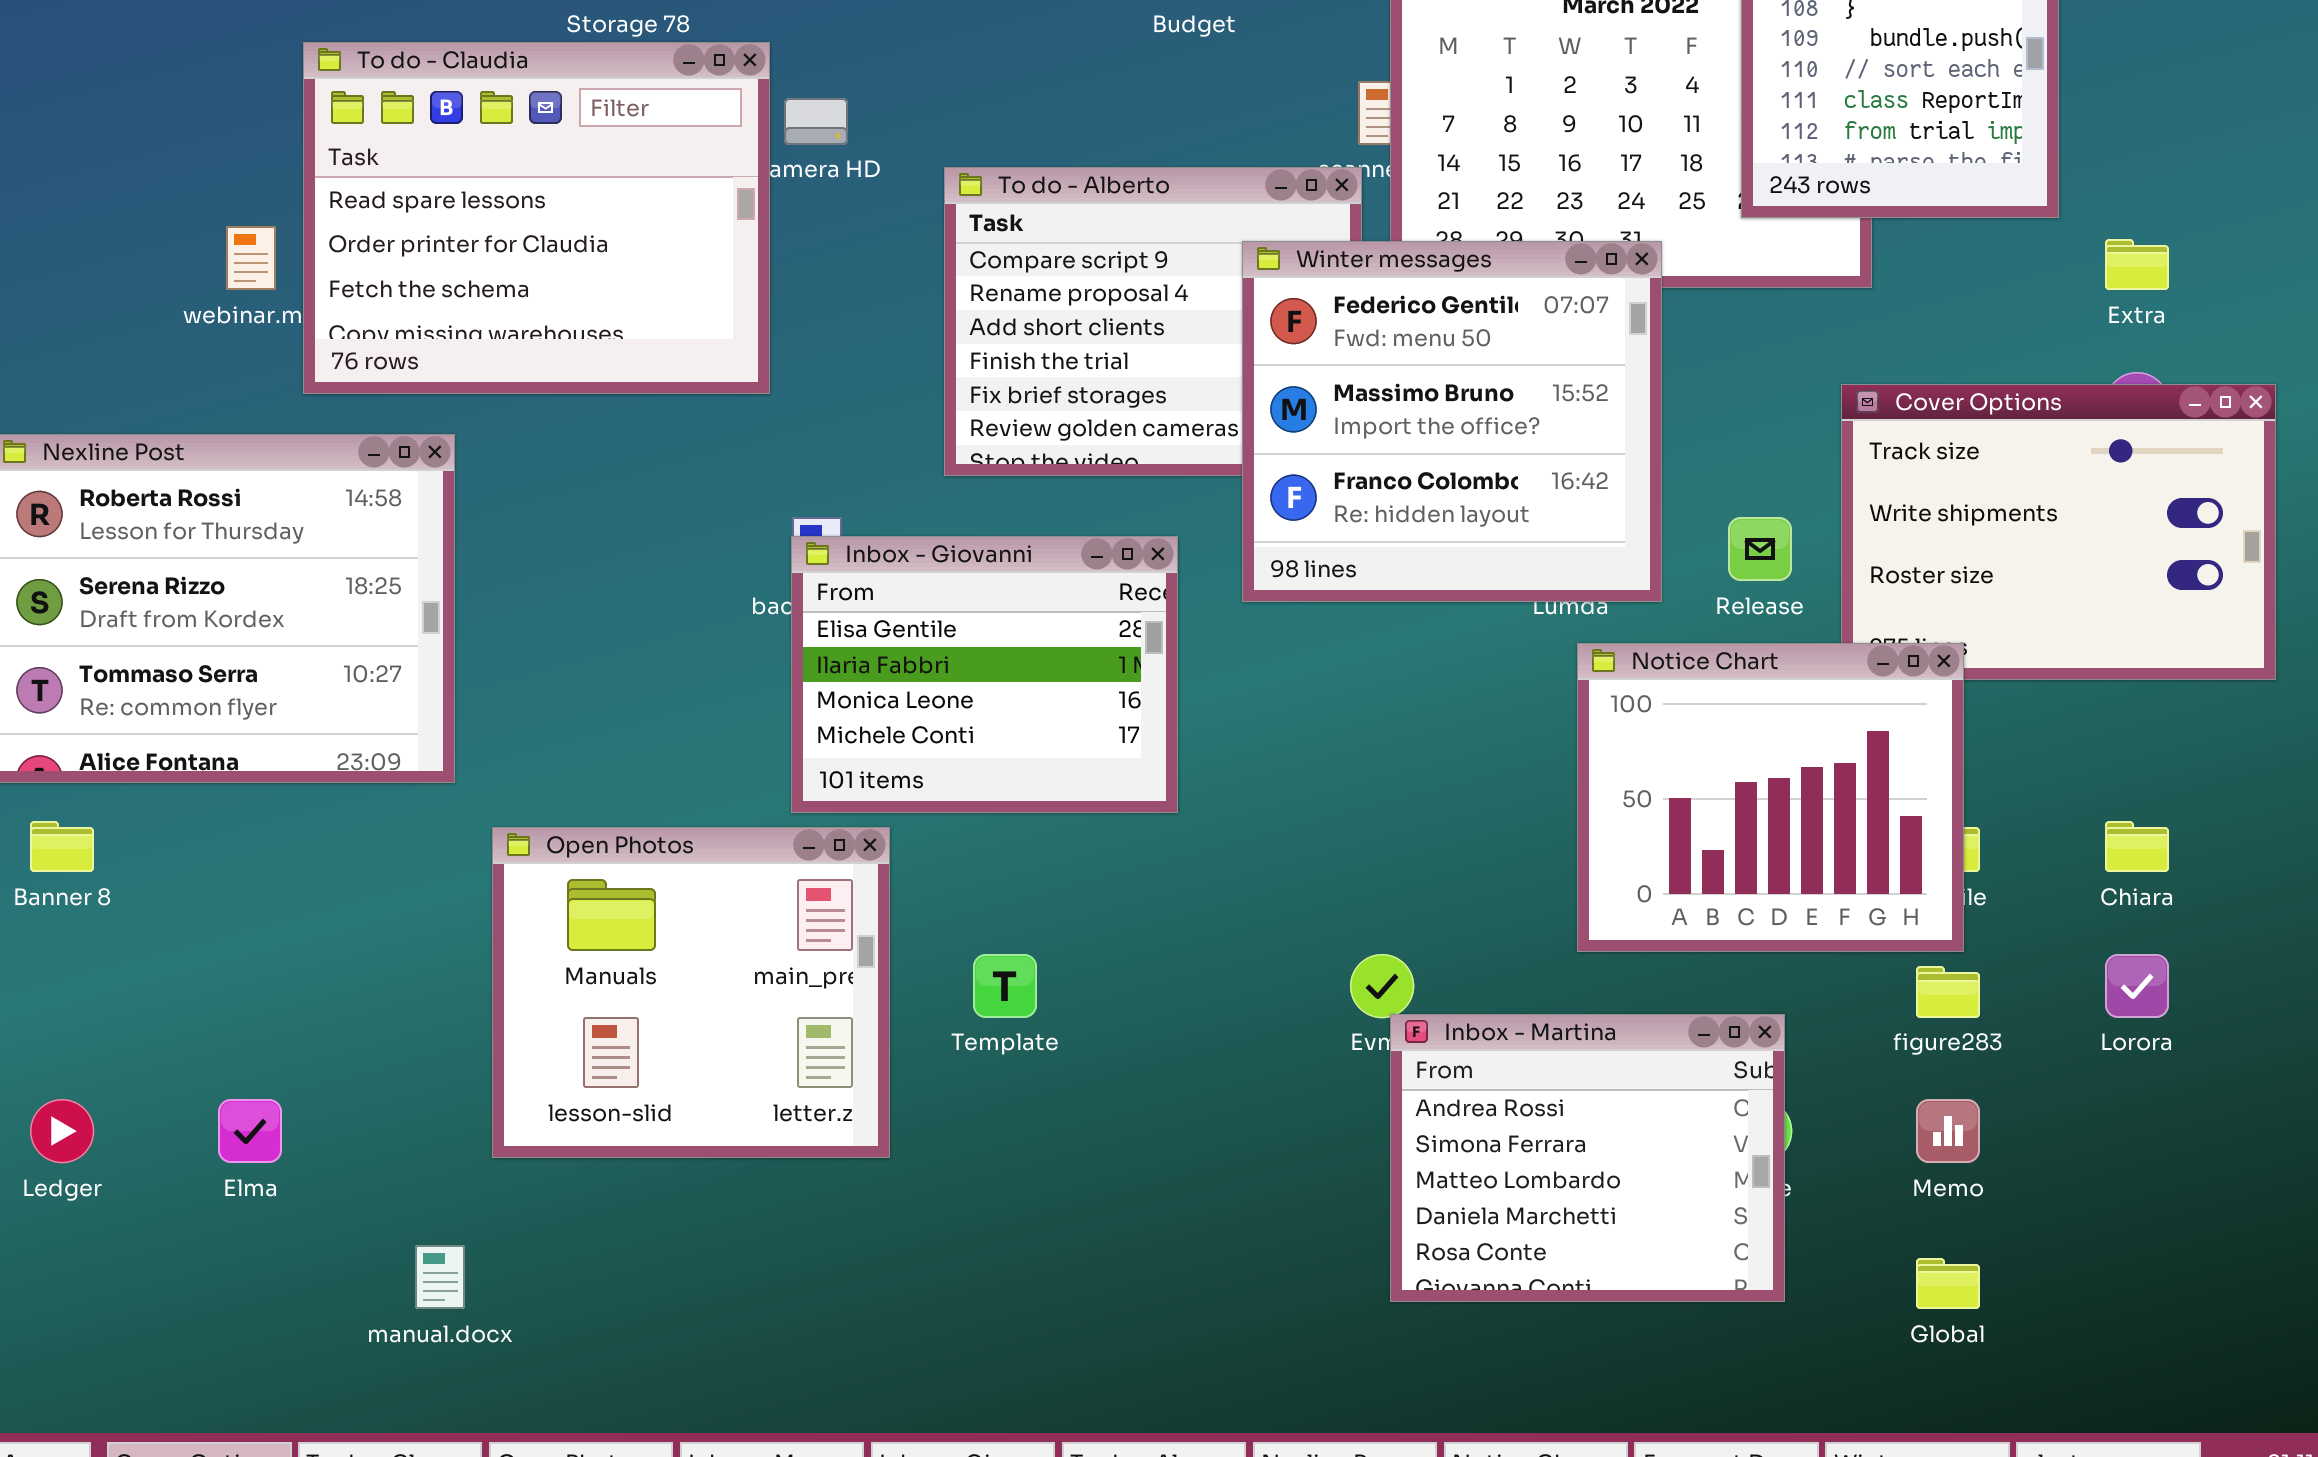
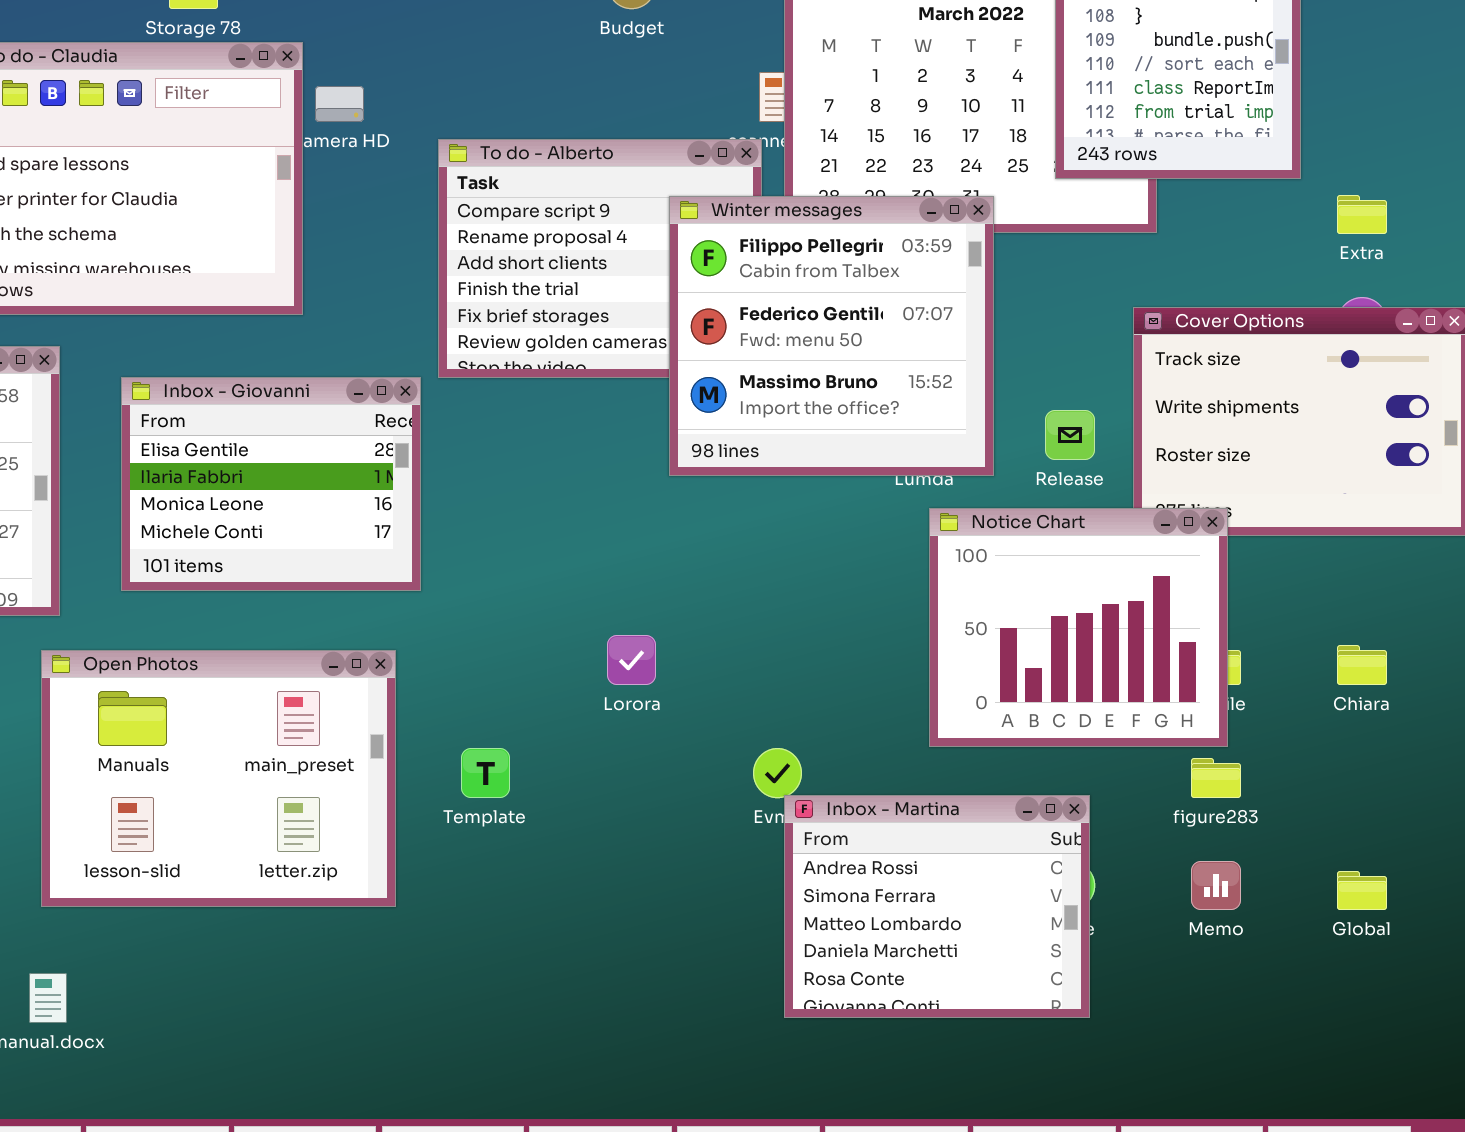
Winter messages: [1242,241,1662,602] -> [669,196,994,476], scrolled up 1 row
Inbox - Giovanni: [791,536,1178,813] -> [121,377,421,591], moved
Open Photos: [492,827,890,1158] -> [41,650,396,907], resized
Lorora: [2105,954,2169,1018] -> [607,635,656,685], moved
Global: [1916,1258,1980,1309] -> [1337,871,1387,910], moved

